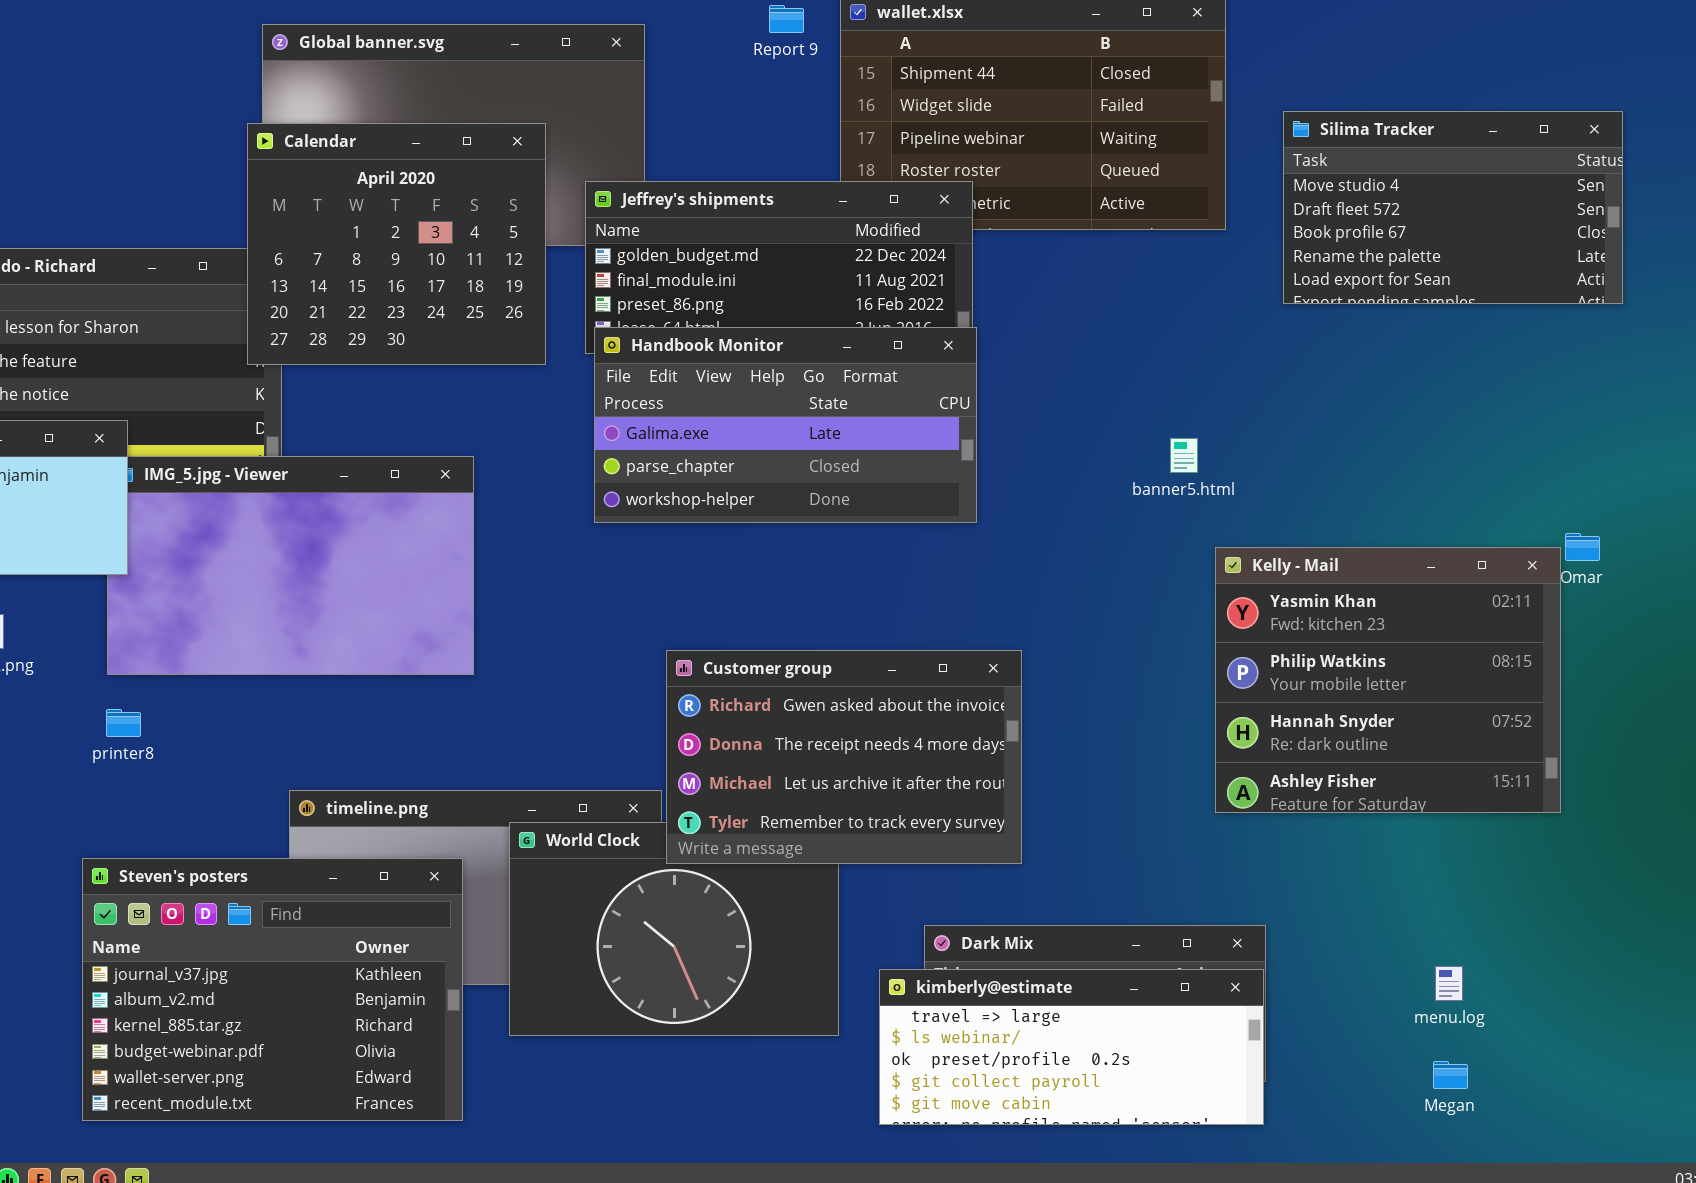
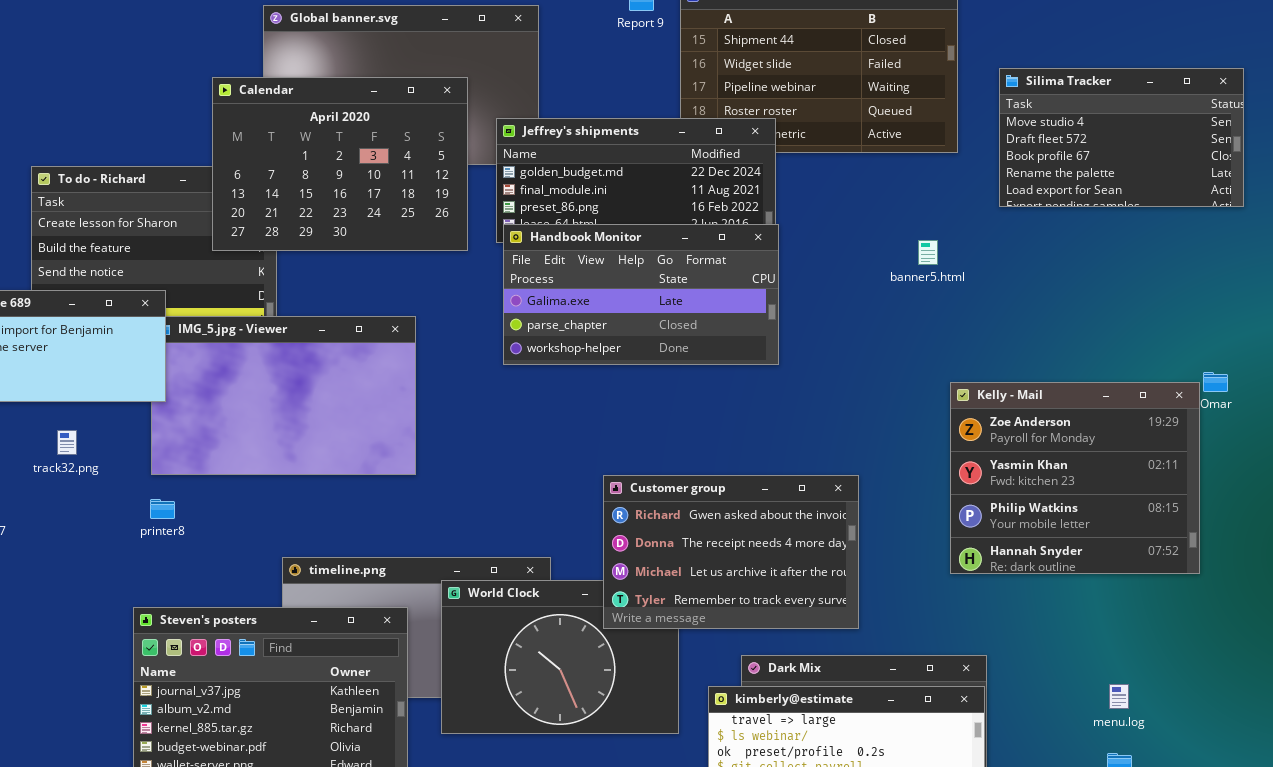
Calendar: [247,123,546,365] -> [212,77,468,251], resized
banner5.html: [1170,438,1198,473] -> [918,240,938,265], moved
Kelly - Mail: [1215,547,1561,813] -> [950,382,1200,574], scrolled up 1 row
Customer group: [666,650,1022,864] -> [603,475,859,629], moved

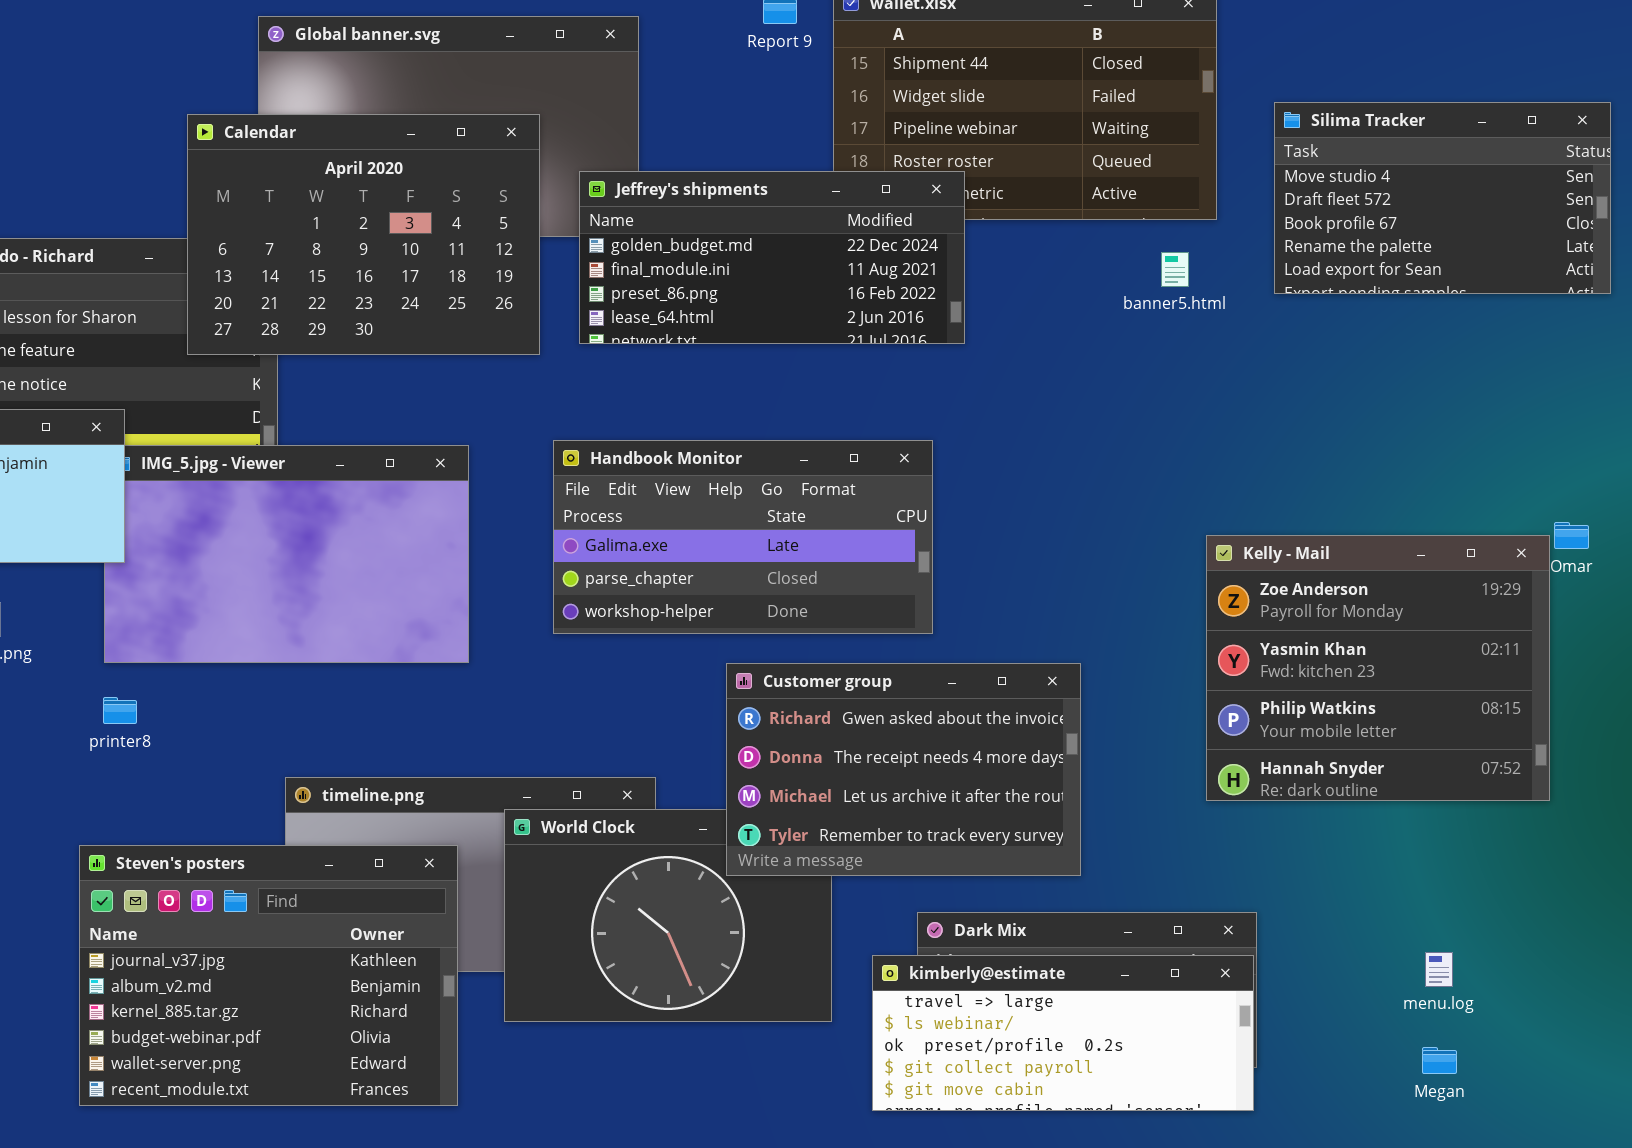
Handbook Monitor: [503,224,779,365] -> [553,440,933,634], moved
banner5.html: [918,240,938,265] -> [1161,252,1189,287], moved

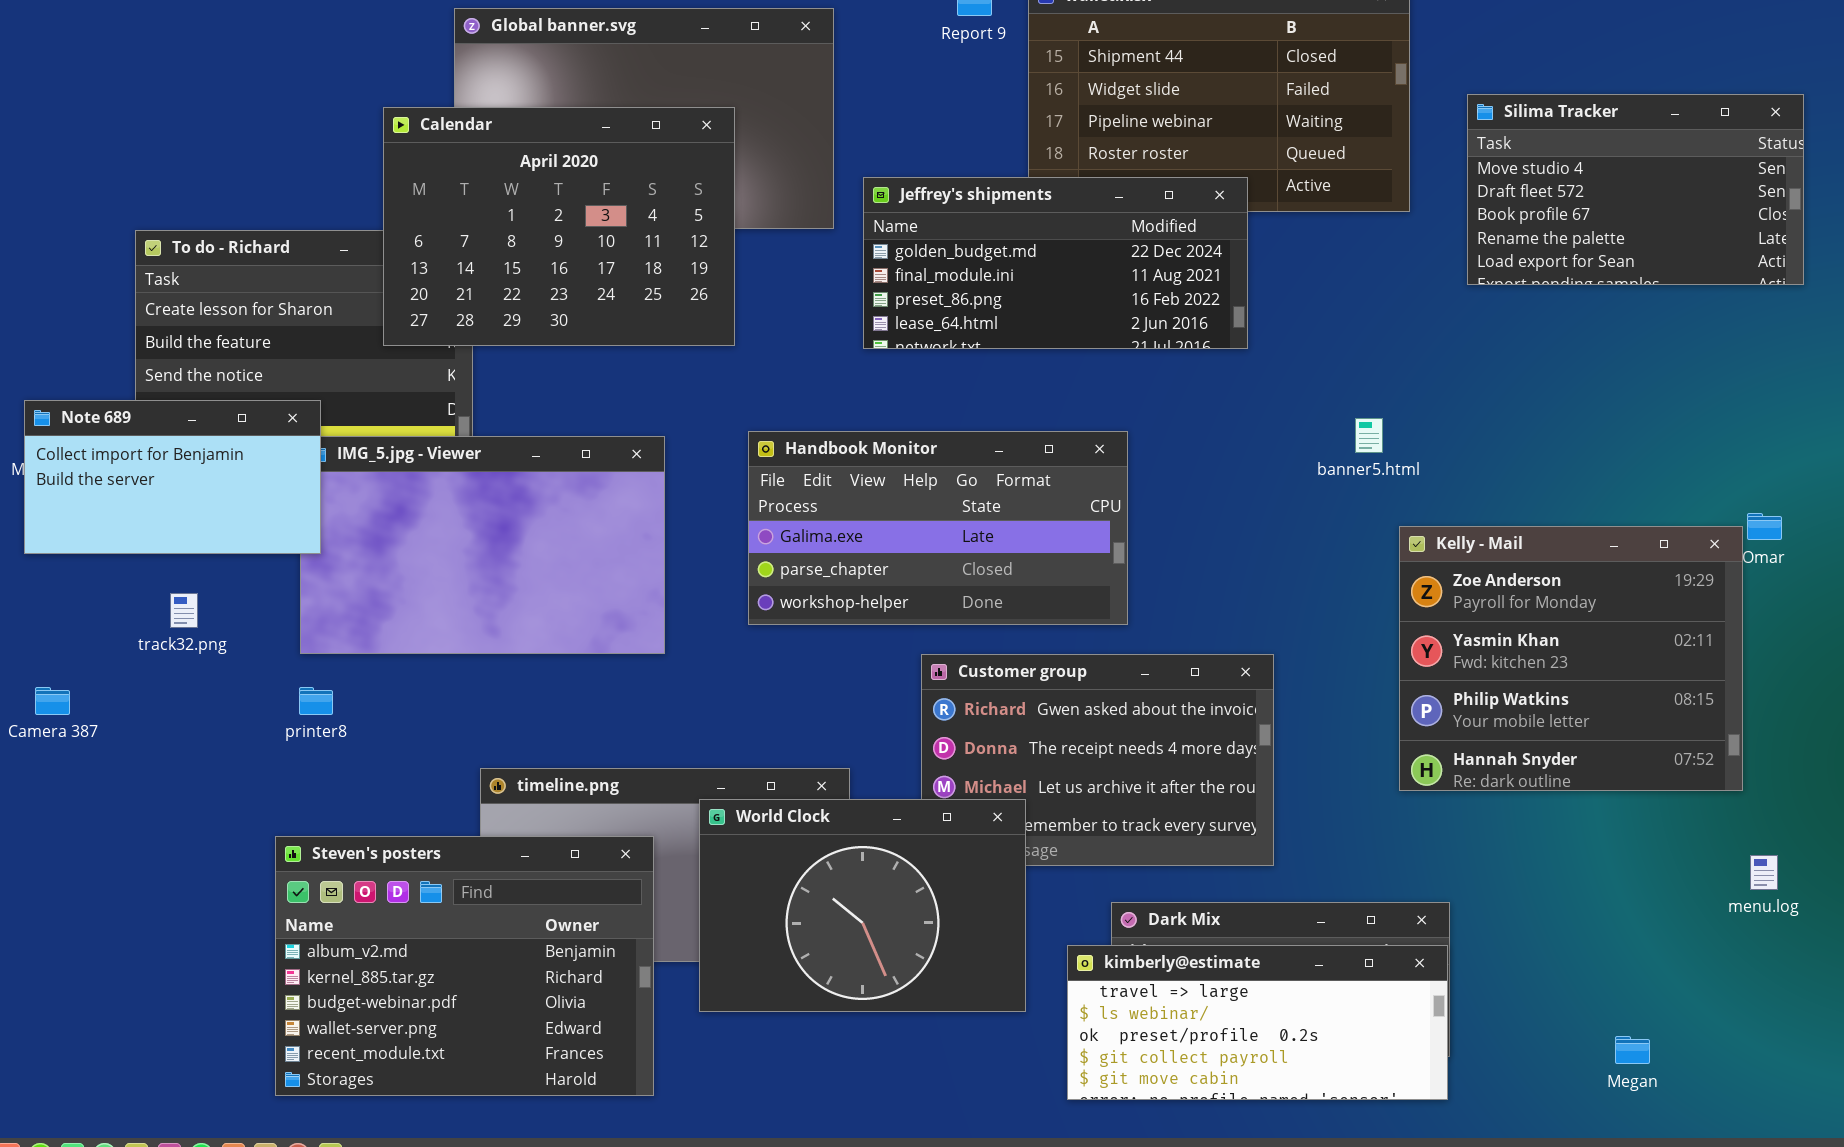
Jeffrey's shipments: [579,171,965,344] -> [863,177,1248,349], moved
banner5.html: [1161,252,1189,287] -> [1355,418,1383,453], moved
World Clock: [504,809,832,1022] -> [699,799,1026,1012], raised
Steven's posters: [79,845,458,1106] -> [275,836,654,1096], scrolled down 1 row
menu.log: [1425,952,1453,987] -> [1750,855,1778,890], moved

